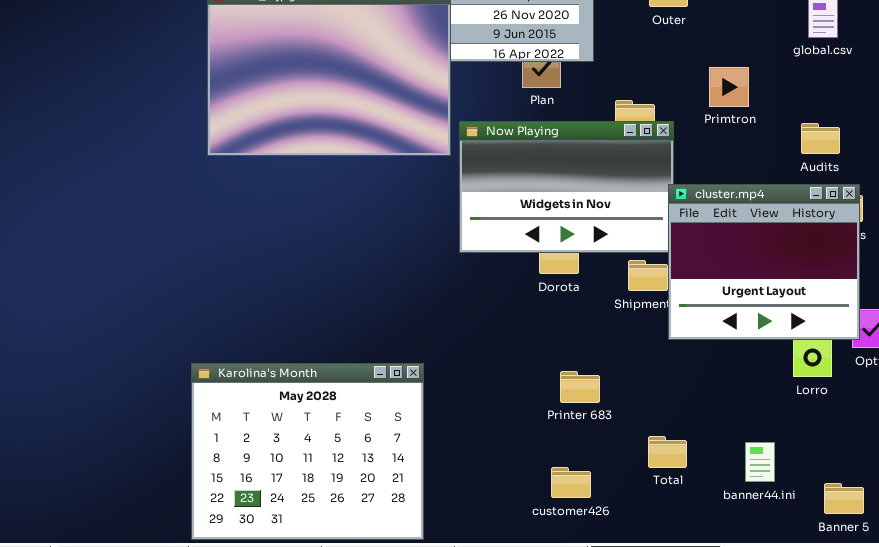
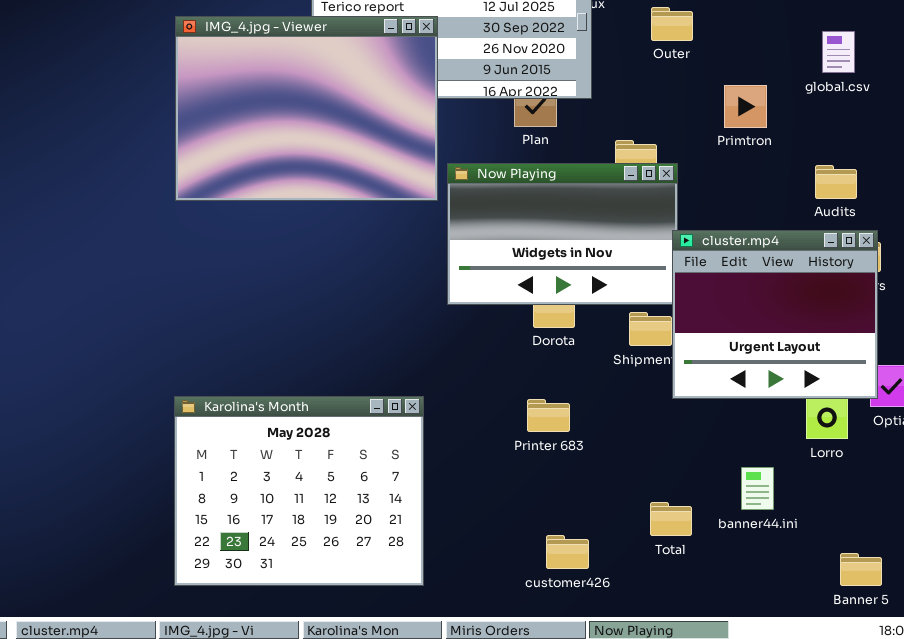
Primtron: [709,67,749,107] -> [724,85,767,128], moved
Karolina's Month: [191,363,424,540] -> [174,396,424,586], moved
Printer 683: [560,371,600,403] -> [527,399,570,432], moved
banner44.ini: [745,442,775,482] -> [741,467,774,510], moved

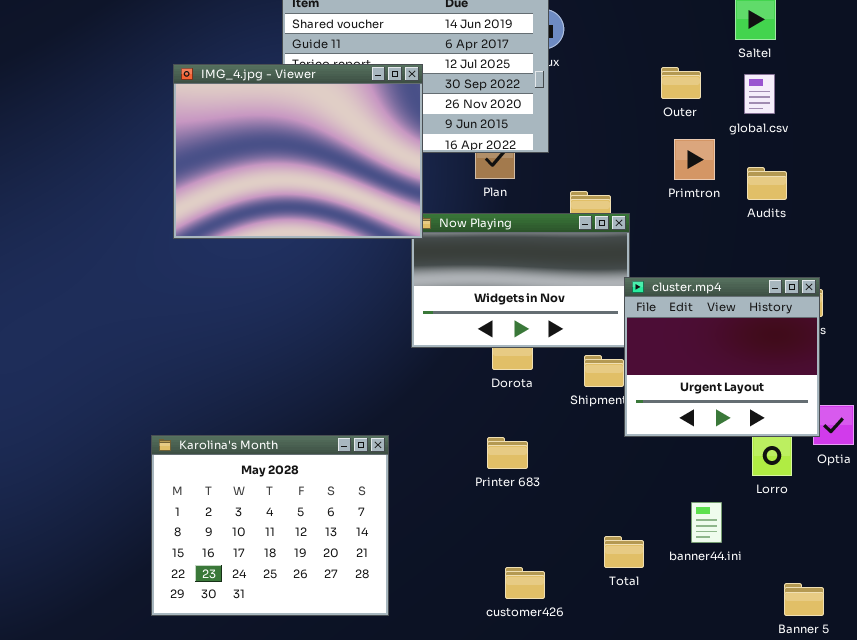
Outer: [651,7,693,41] -> [661,67,701,99], moved
IMG_4.jpg - Viewer: [175,16,438,201] -> [173,64,423,239], moved
global.csv: [822,31,855,73] -> [744,74,775,114], moved
Audits: [815,165,857,199] -> [747,167,787,200], moved

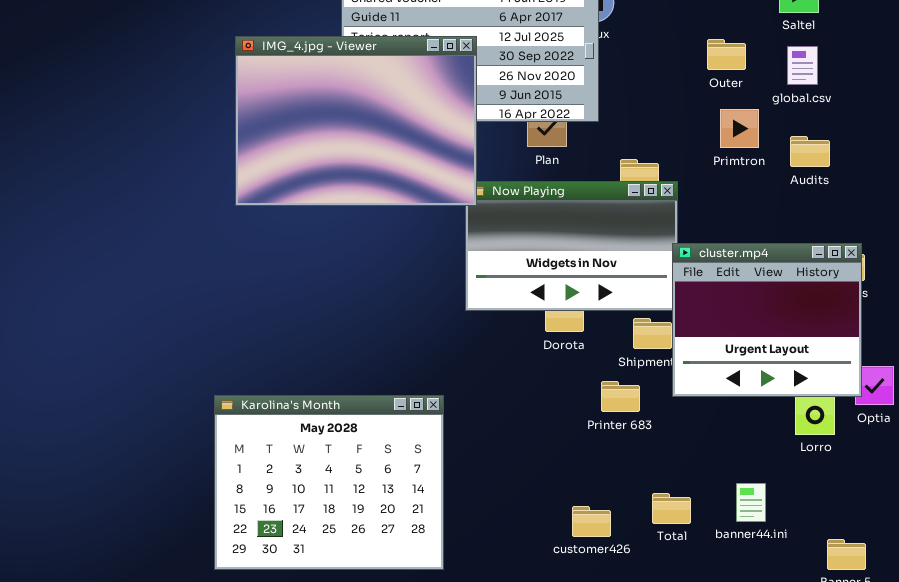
Printer 683: [487,437,528,469] -> [601,381,640,412], moved
banner44.ini: [691,502,722,543] -> [736,483,766,522], moved
customer426: [505,567,545,599] -> [572,506,611,537], moved

